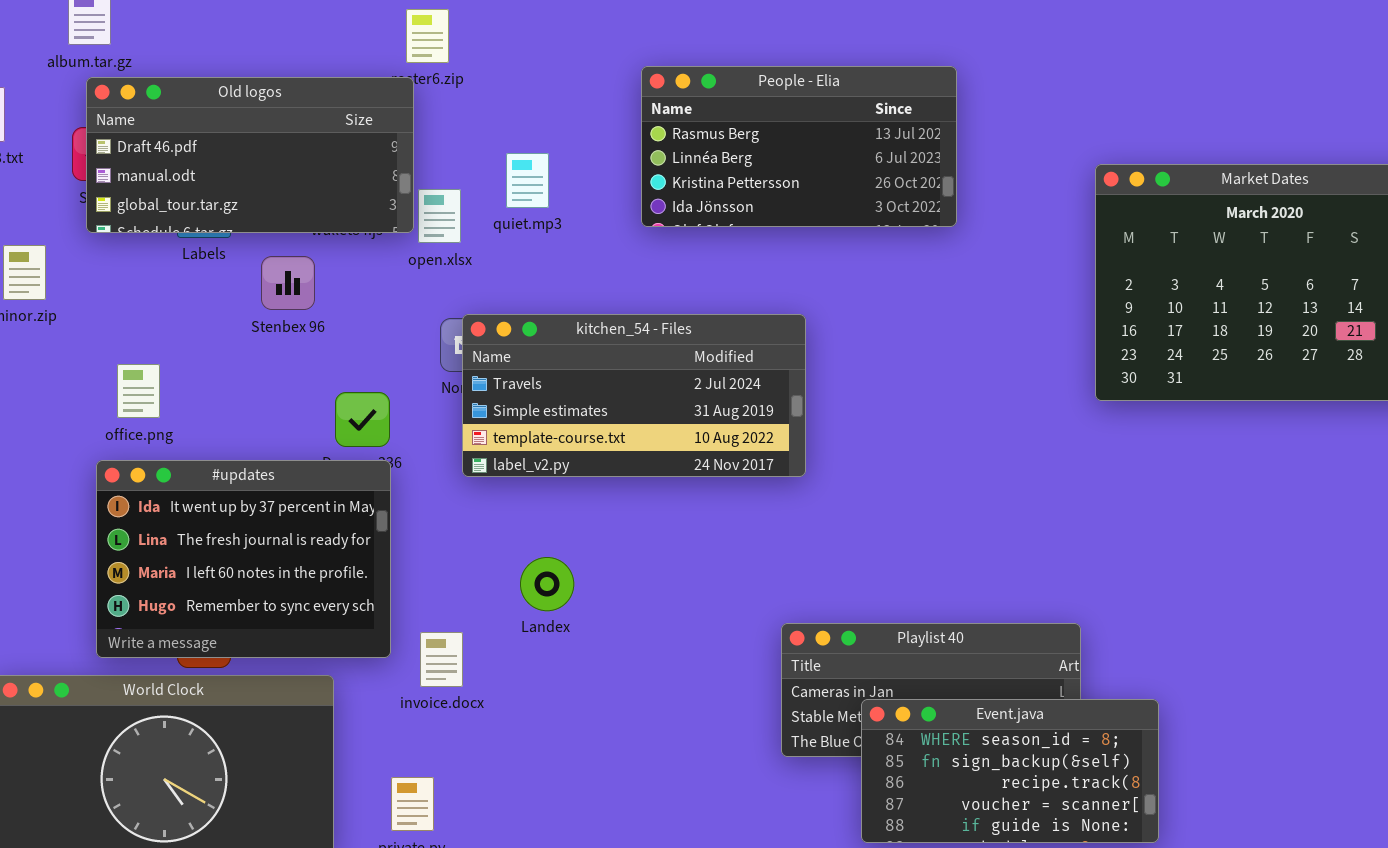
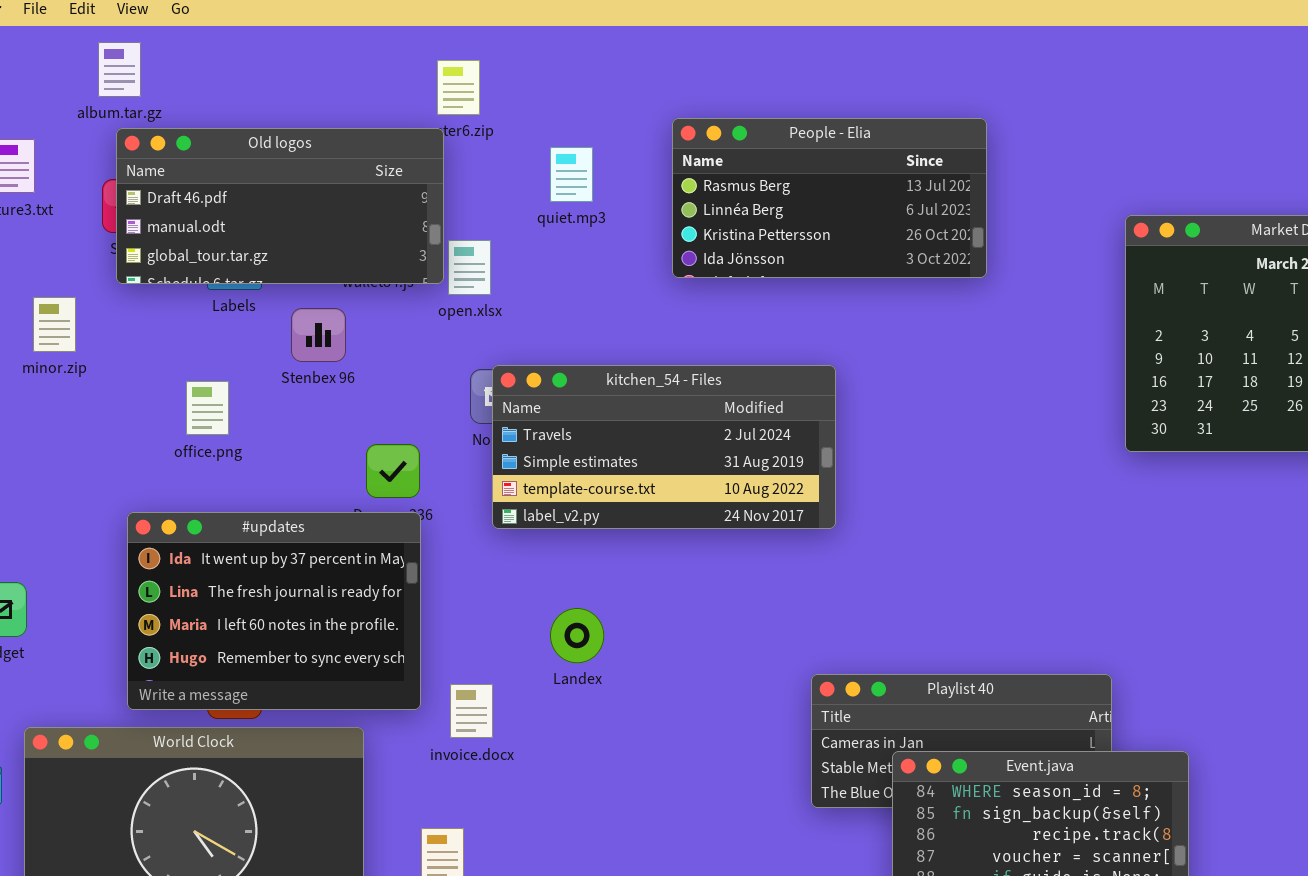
quiet.mp3: [506,153,549,208] -> [550,147,593,202], moved
office.png: [117,364,160,418] -> [186,381,229,435], moved

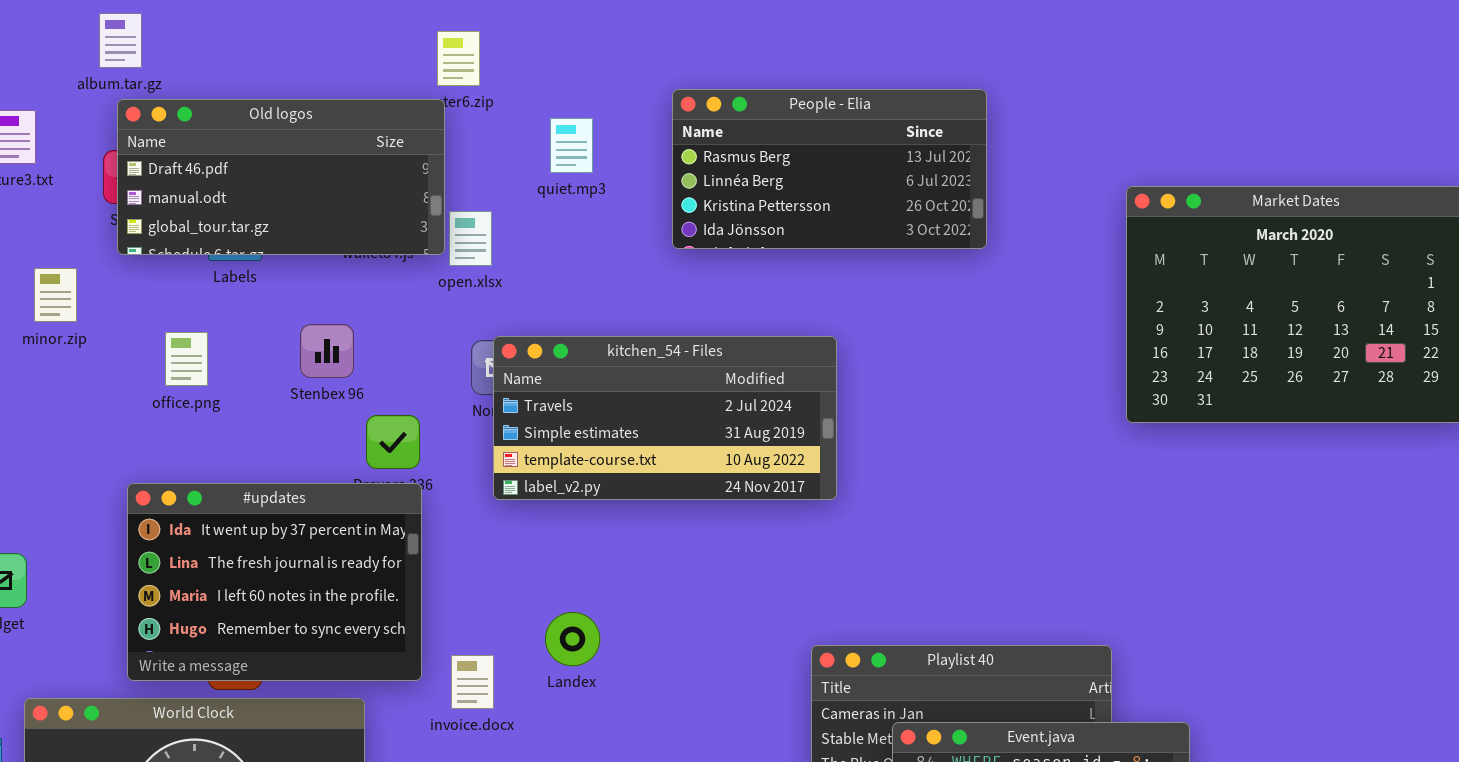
Stenbex 96: [291,308,346,362] -> [300,324,354,378], moved
office.png: [186,381,229,435] -> [165,332,208,386], moved
Landex: [550,608,604,663] -> [545,612,600,666], moved

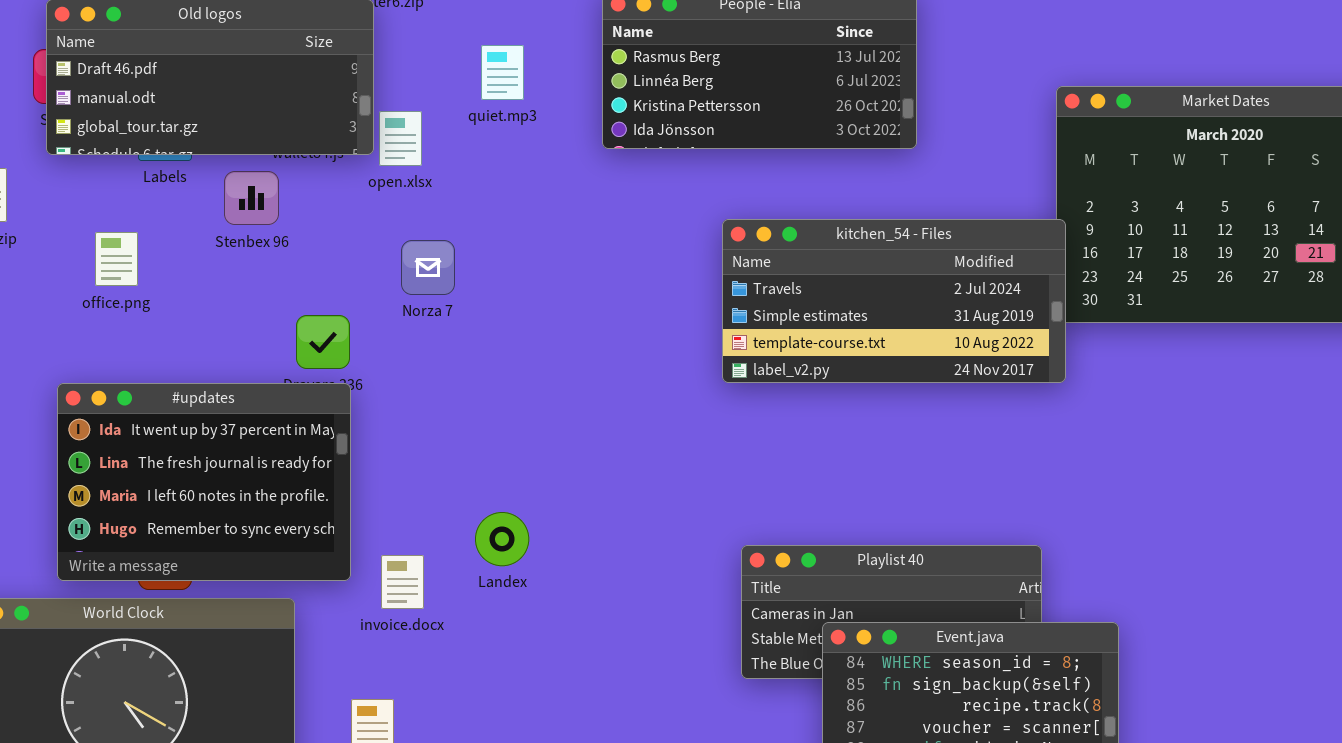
quiet.mp3: [550,118,593,173] -> [481,45,524,100], moved
Stenbex 96: [300,324,354,378] -> [224,171,279,225], moved
kitchen_54 - Files: [493,336,837,500] -> [722,219,1066,383], moved

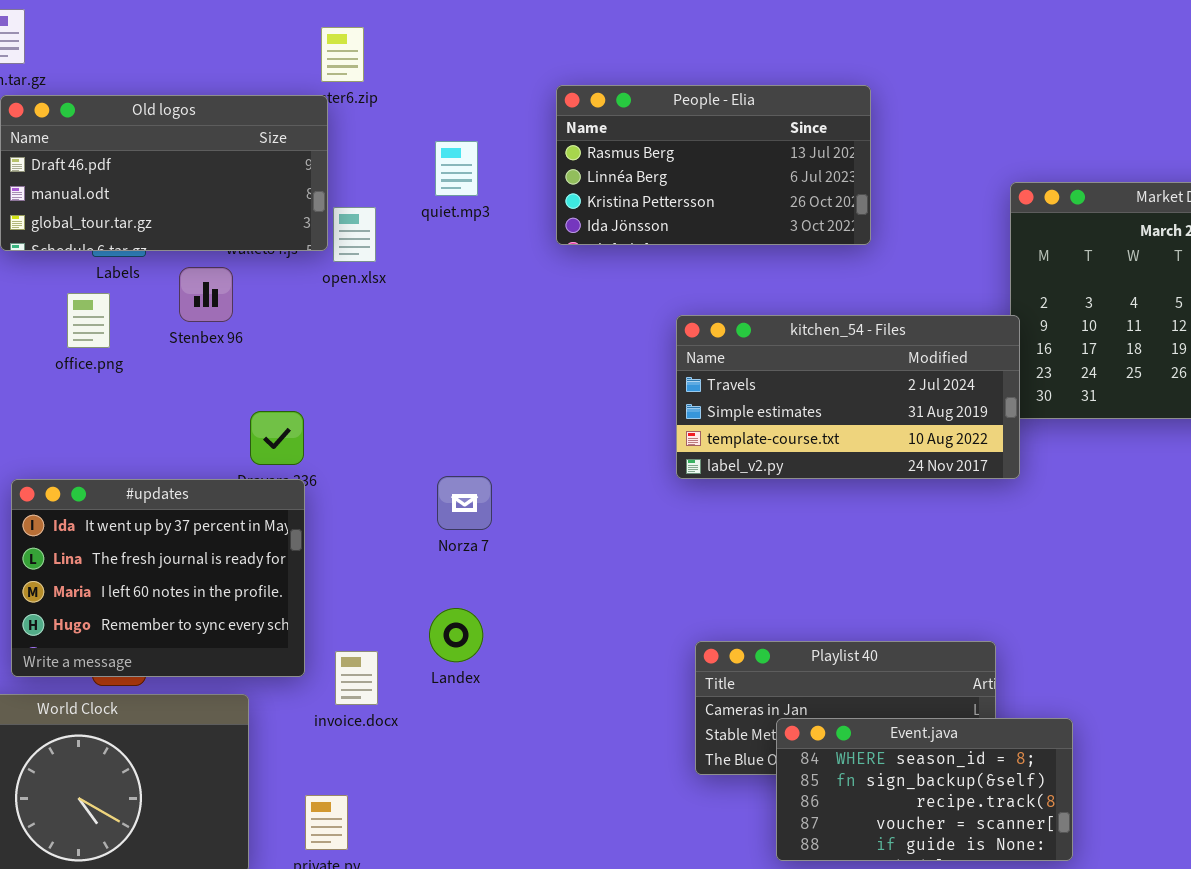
office.png: [95,232,138,286] -> [67,293,110,348], moved
Norza 7: [401,240,455,295] -> [437,476,492,530], moved

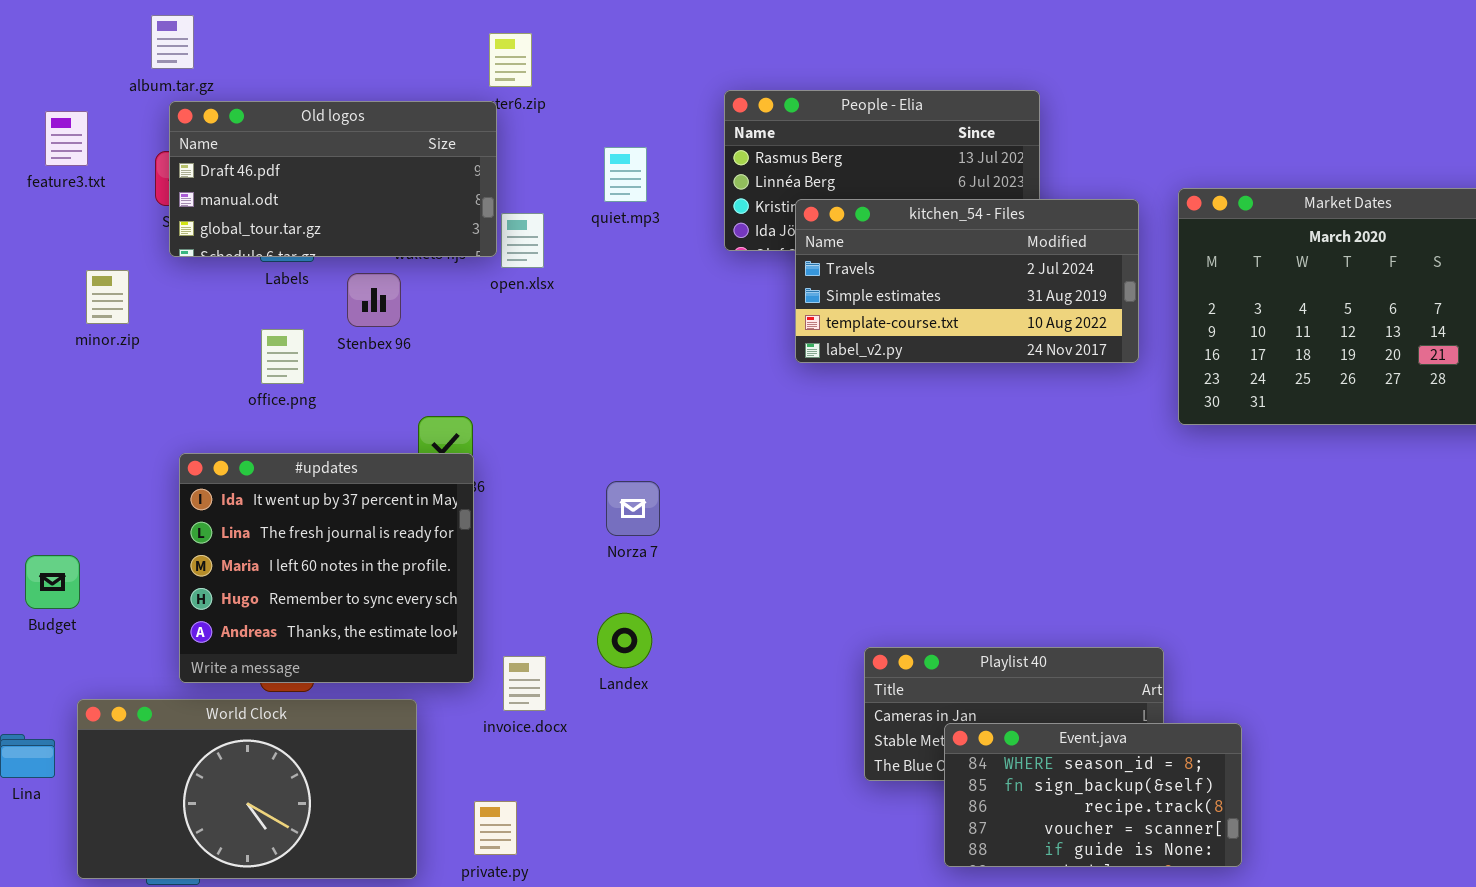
office.png: [67,293,110,348] -> [261,329,304,384], moved
kitchen_54 - Files: [676,315,1020,479] -> [795,199,1139,363], moved
#updates: [11,479,305,677] -> [179,453,474,683], resized

